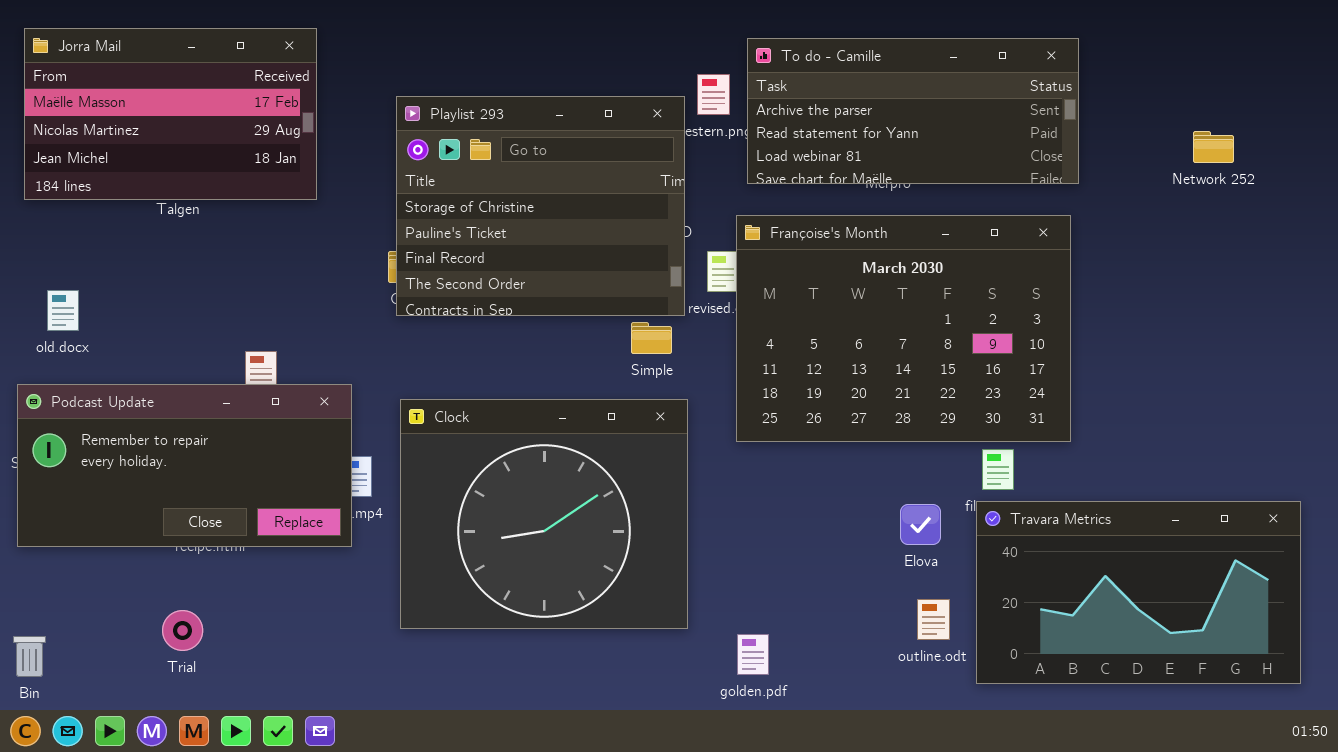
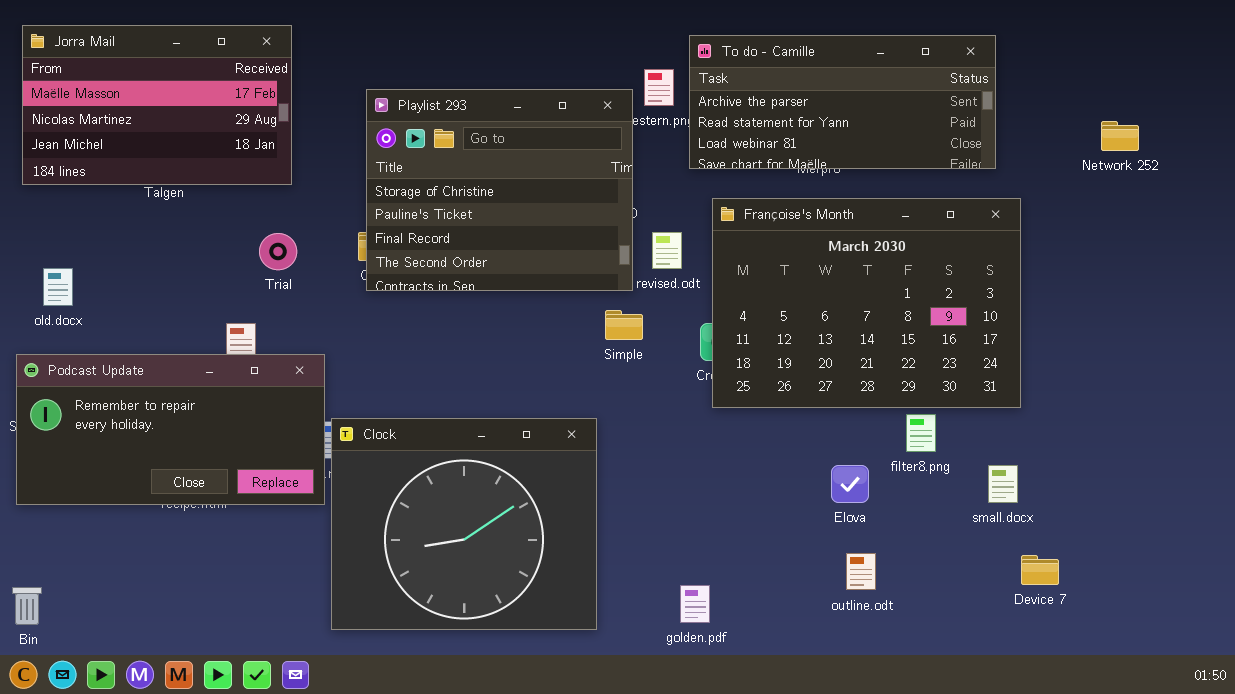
Françoise's Month: [736,215,1071,442] -> [712,198,1021,408], moved
Simple: [631,322,672,354] -> [605,310,643,340], moved
Clock: [400,399,688,629] -> [331,418,597,630], moved
Travara Metrics: [976,501,1301,684] -> none, closed
Trial: [162,610,203,651] -> [259,233,297,270], moved

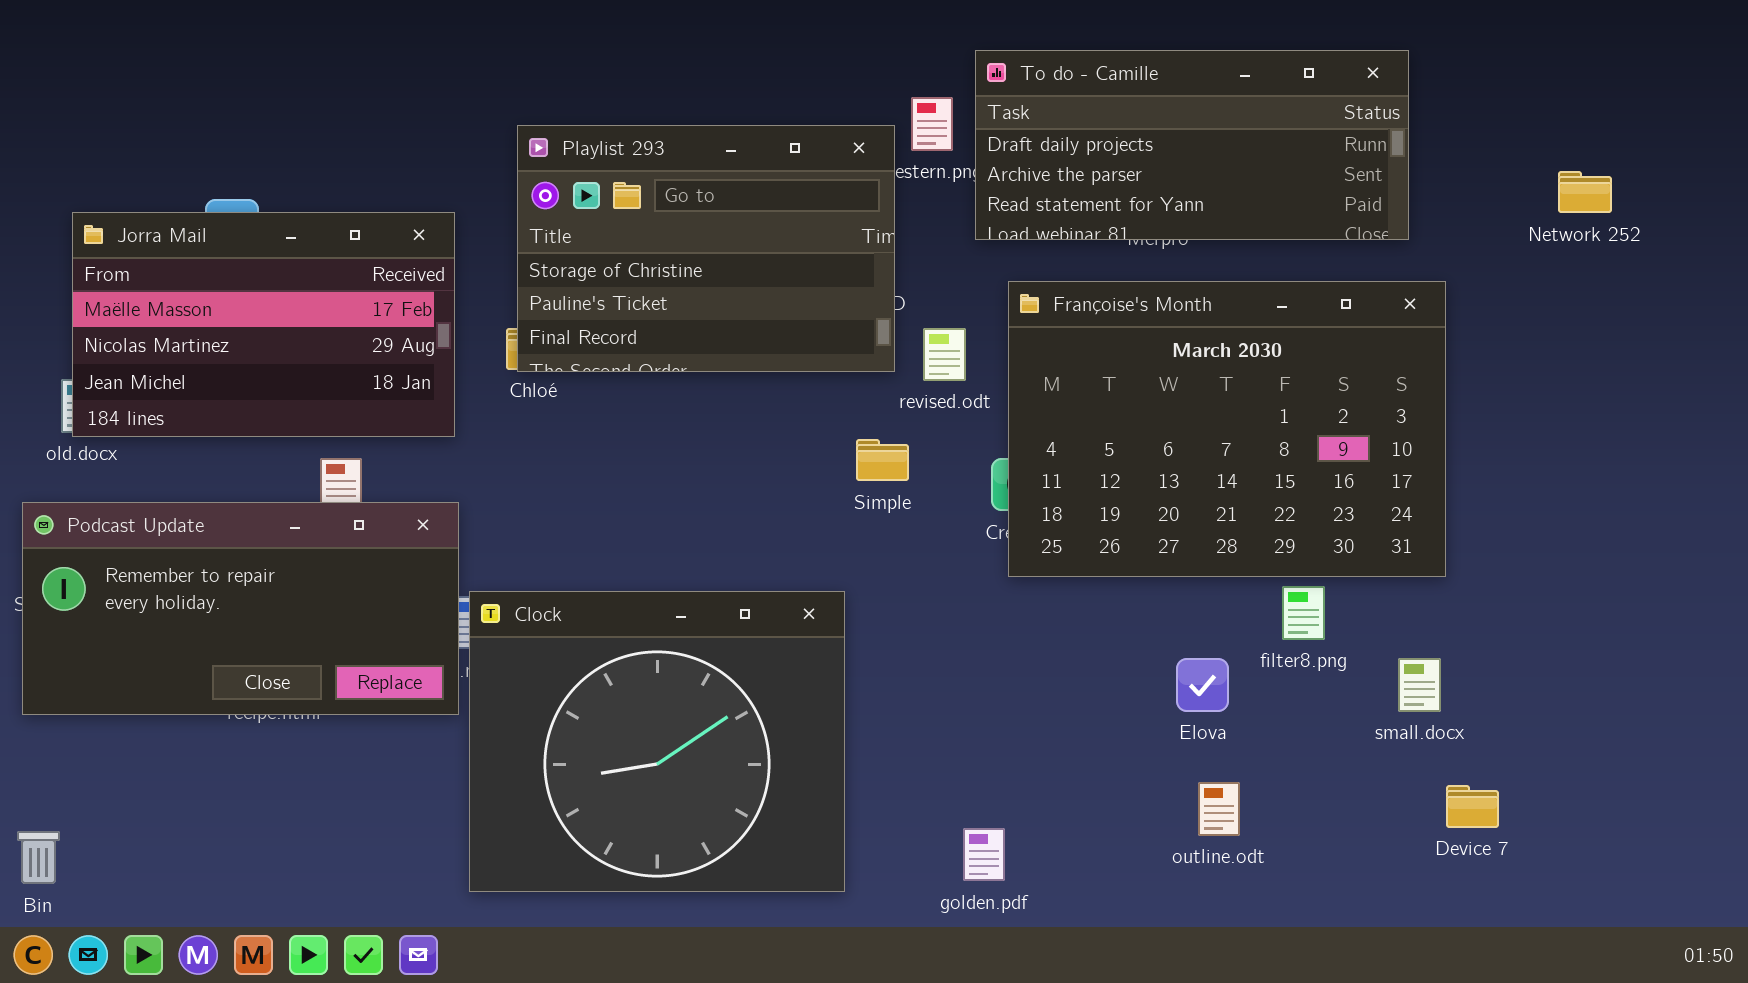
Jorra Mail: [22,25,292,185] -> [72,212,455,437], moved
To do - Camille: [689,35,996,169] -> [975,50,1409,240], scrolled up 1 row
Playlist 293: [366,89,633,291] -> [517,125,895,372], resized

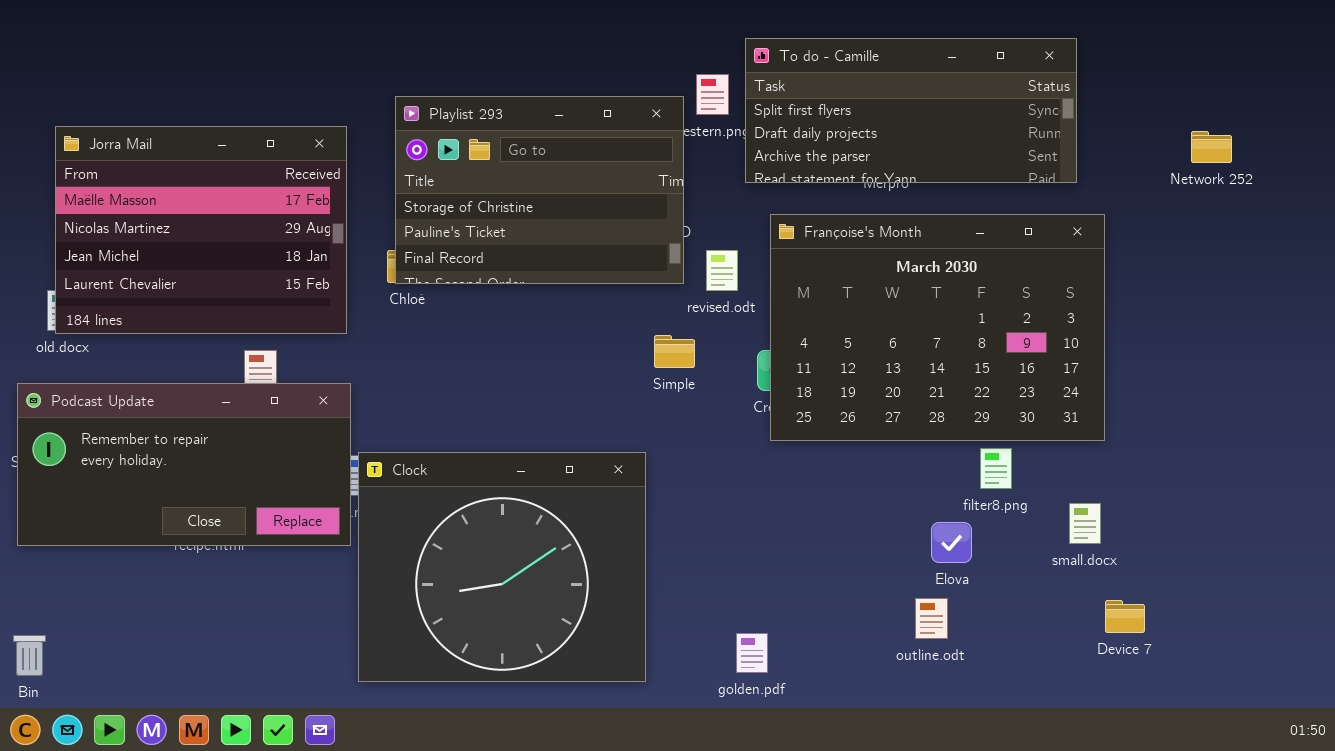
To do - Camille: [975,50,1409,240] -> [745,38,1077,183], scrolled up 1 row
Jorra Mail: [72,212,455,437] -> [55,126,347,334], resized
Elova: [1176,658,1229,712] -> [931,522,972,563], moved

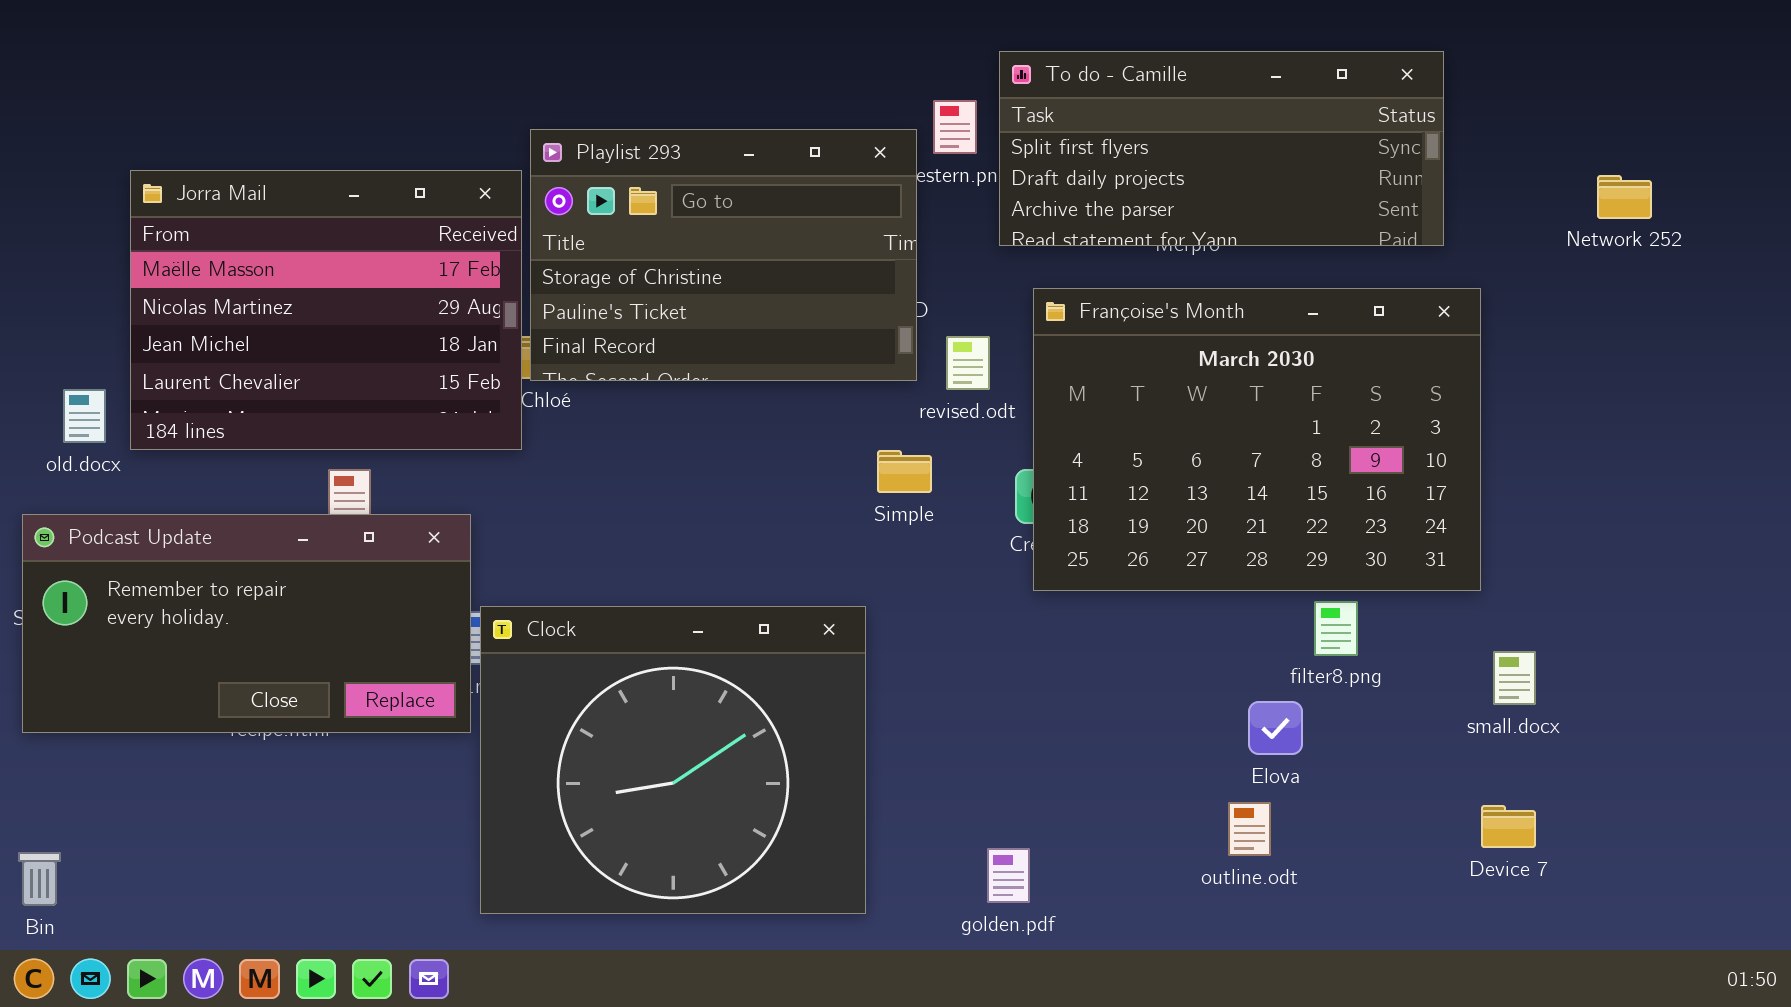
Jorra Mail: [55,126,347,334] -> [130,170,522,450], moved
small.docx: [1069,503,1101,544] -> [1493,651,1536,705], moved

